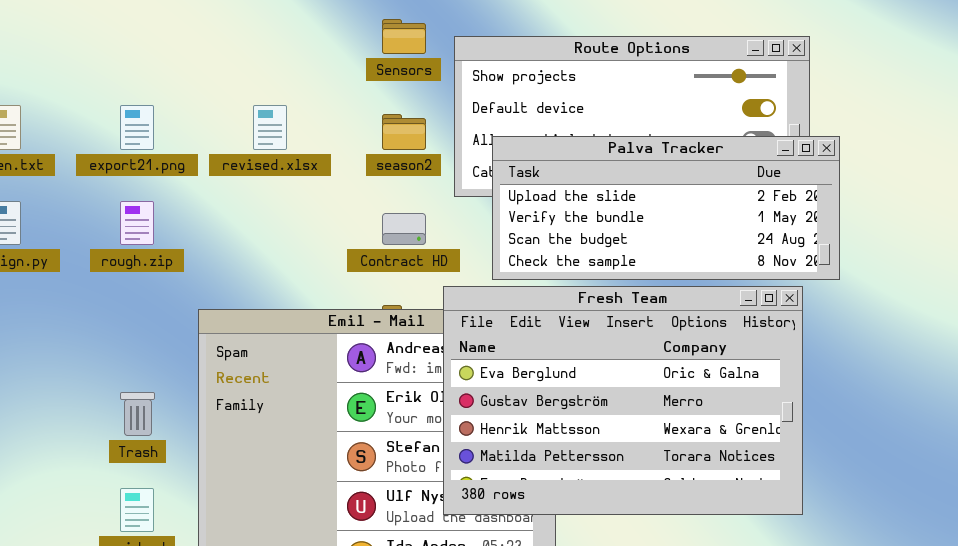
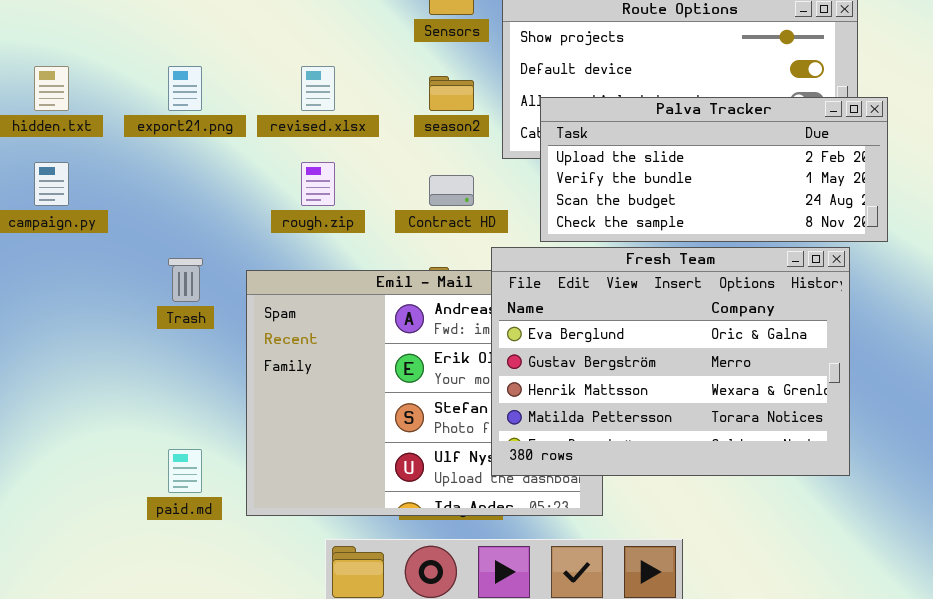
rough.zip: [120,201,154,245] -> [301,162,335,206], moved
Trash: [120,392,155,436] -> [168,258,203,302], moved

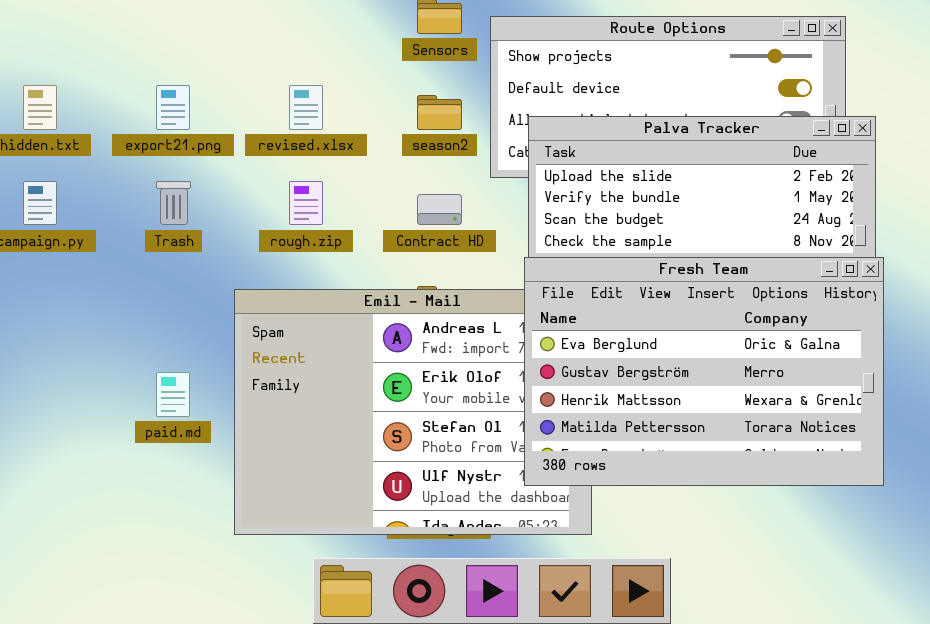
Fresh Team: [491,247,850,476] -> [524,257,884,486], moved
Trash: [168,258,203,302] -> [156,181,191,225], moved
paid.md: [168,449,202,493] -> [156,372,190,417], moved

